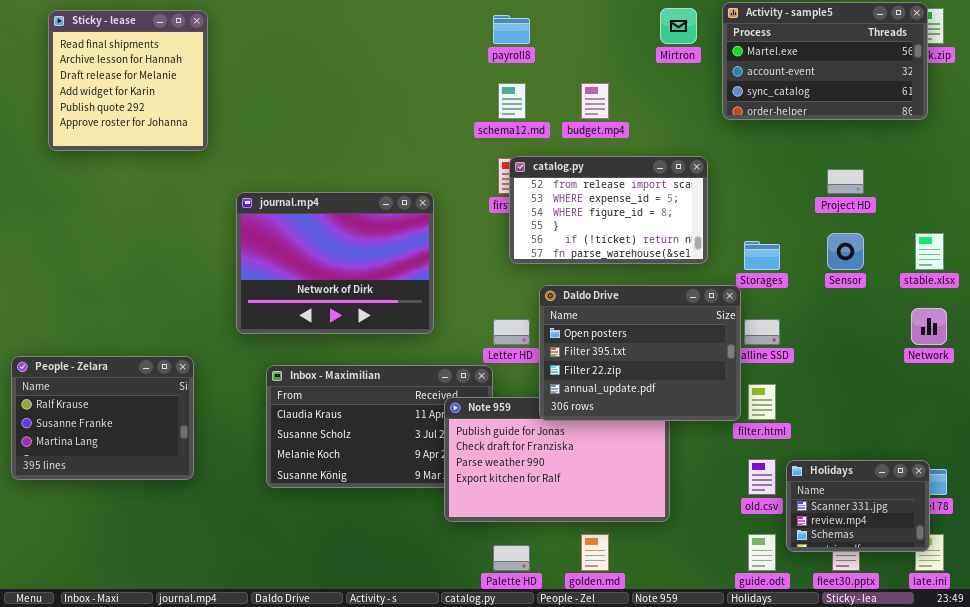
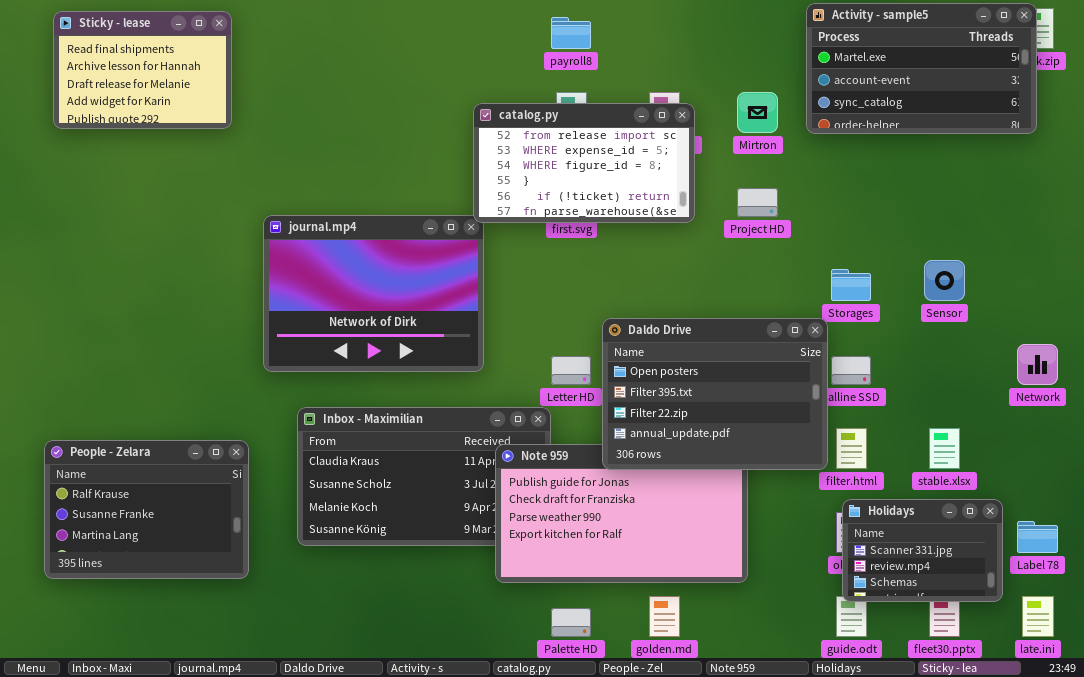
Mirtron: [660,8,697,44] -> [737,92,778,133], moved
Sticky - lease: [48,10,208,151] -> [53,11,232,129], resized
catalog.py: [509,156,708,264] -> [473,103,695,223], moved
Project HD: [827,169,864,194] -> [737,188,778,217], moved
stable.xlsx: [915,233,944,270] -> [929,428,960,469], moved
People - Zelara: [11,356,194,480] -> [44,440,249,579], moved
Holidays: [786,460,930,552] -> [842,499,1003,602], moved

